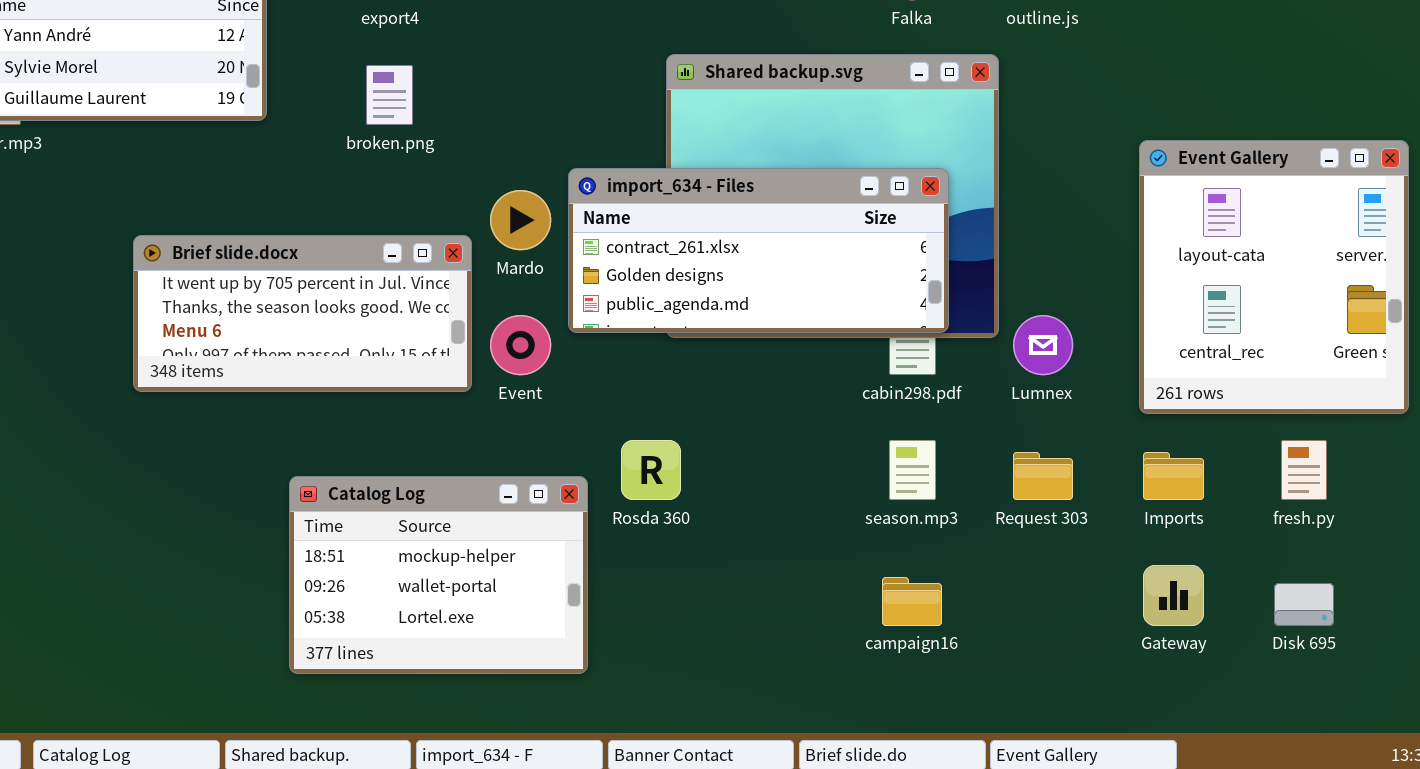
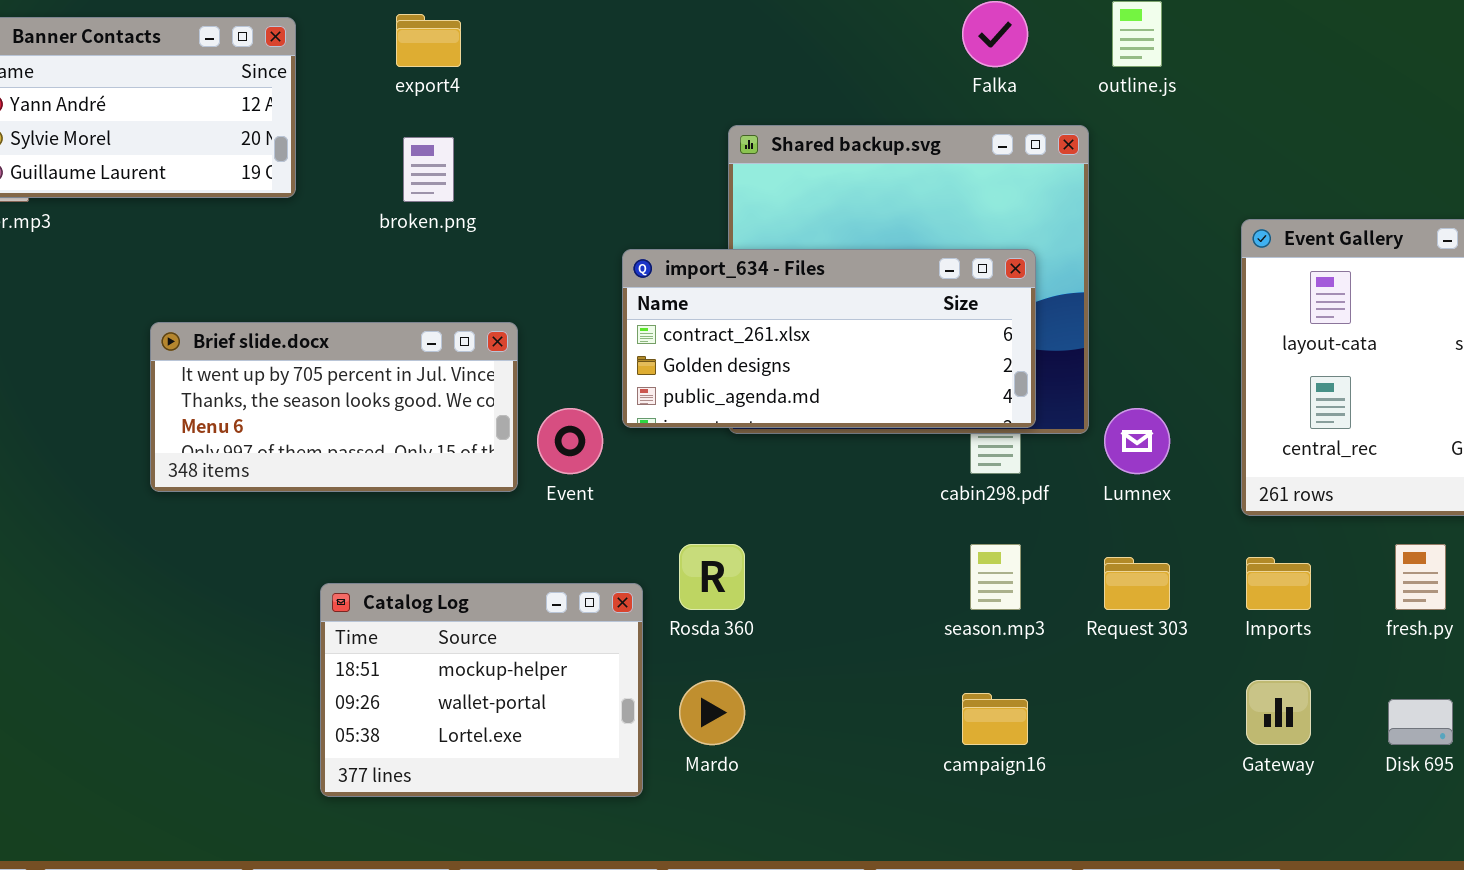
Mardo: [490,190,551,250] -> [679,680,745,745], moved

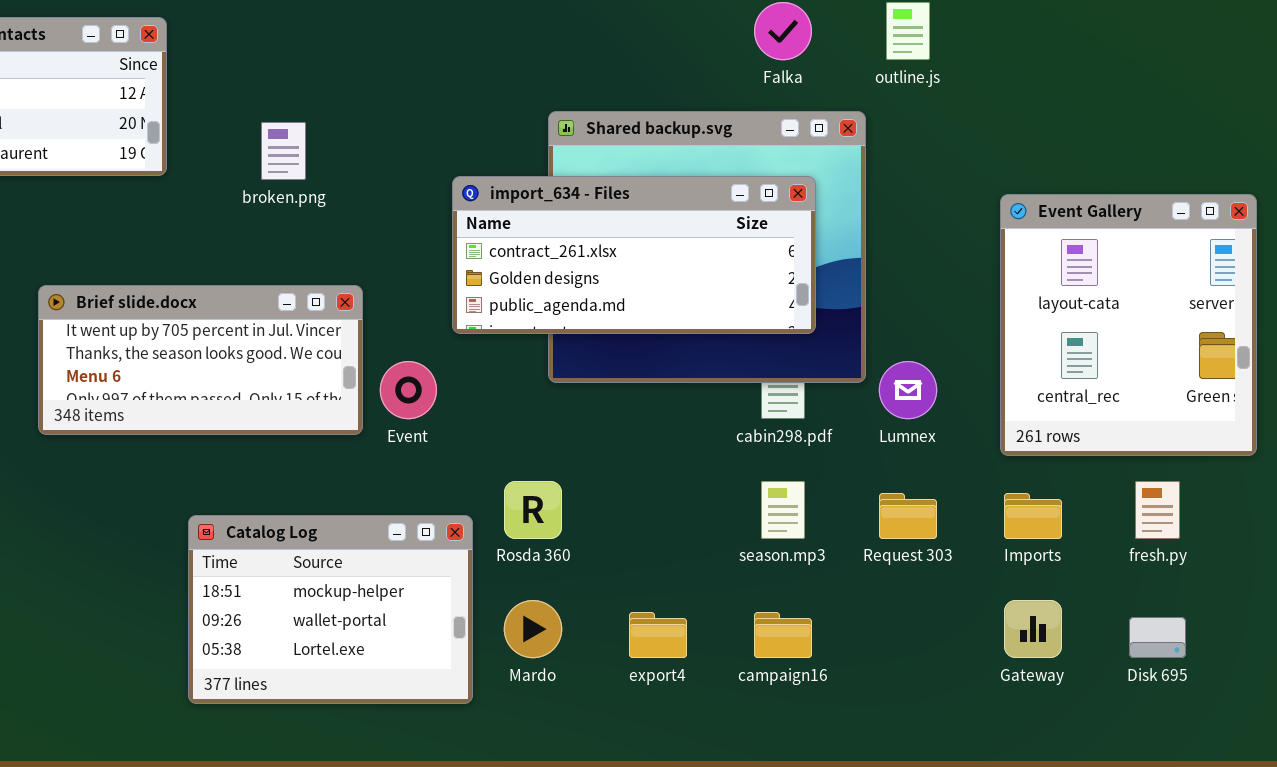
export4: [396,14,461,67] -> [629,612,687,658], moved
import_634 - Files: [622,249,1036,428] -> [452,176,816,334], moved

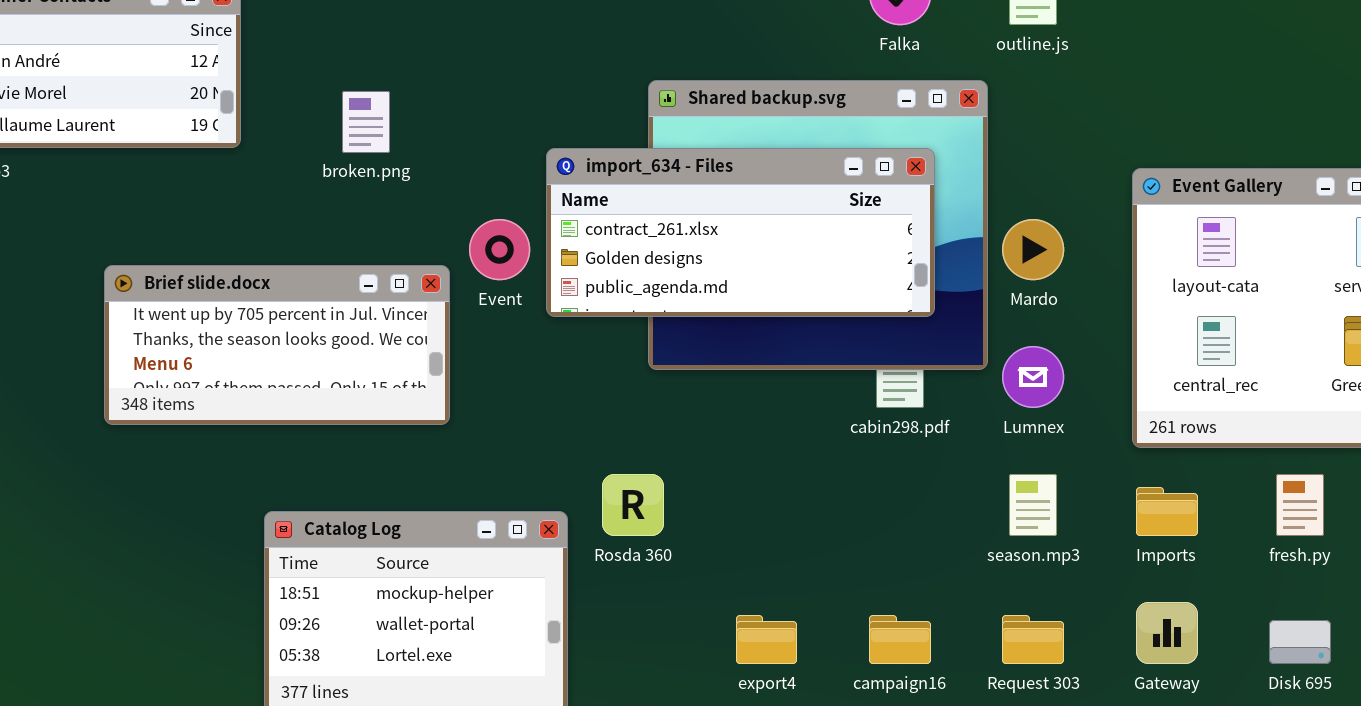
Event: [380,361,437,419] -> [469,219,530,280], moved
season.mp3: [761,481,805,539] -> [1009,474,1057,536], moved
Request 303: [879,493,937,539] -> [1002,615,1064,664], moved
Mardo: [504,600,562,658] -> [1002,219,1064,280], moved

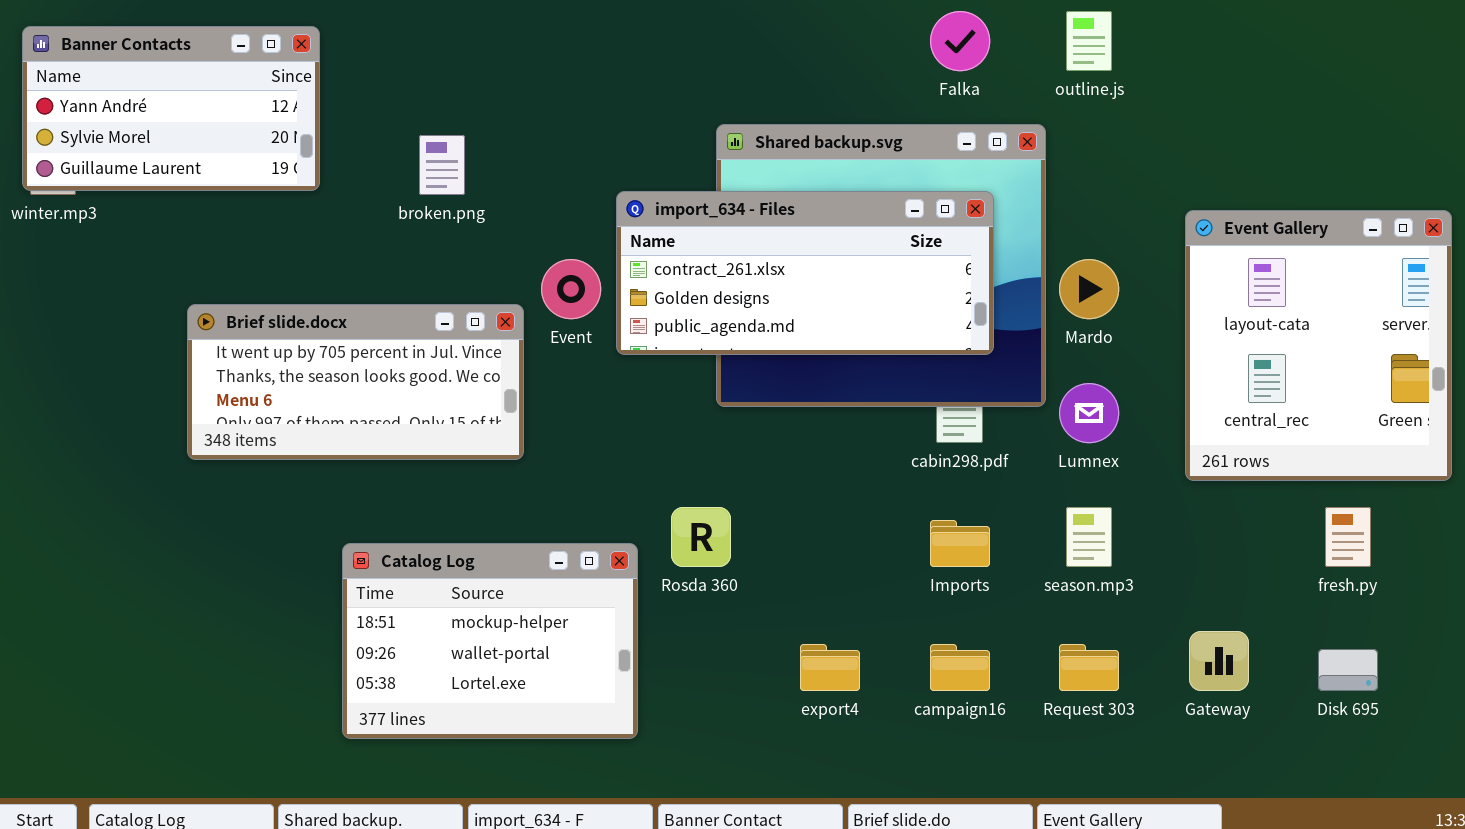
Imports: [1136,487,1198,536] -> [930,520,990,567], moved

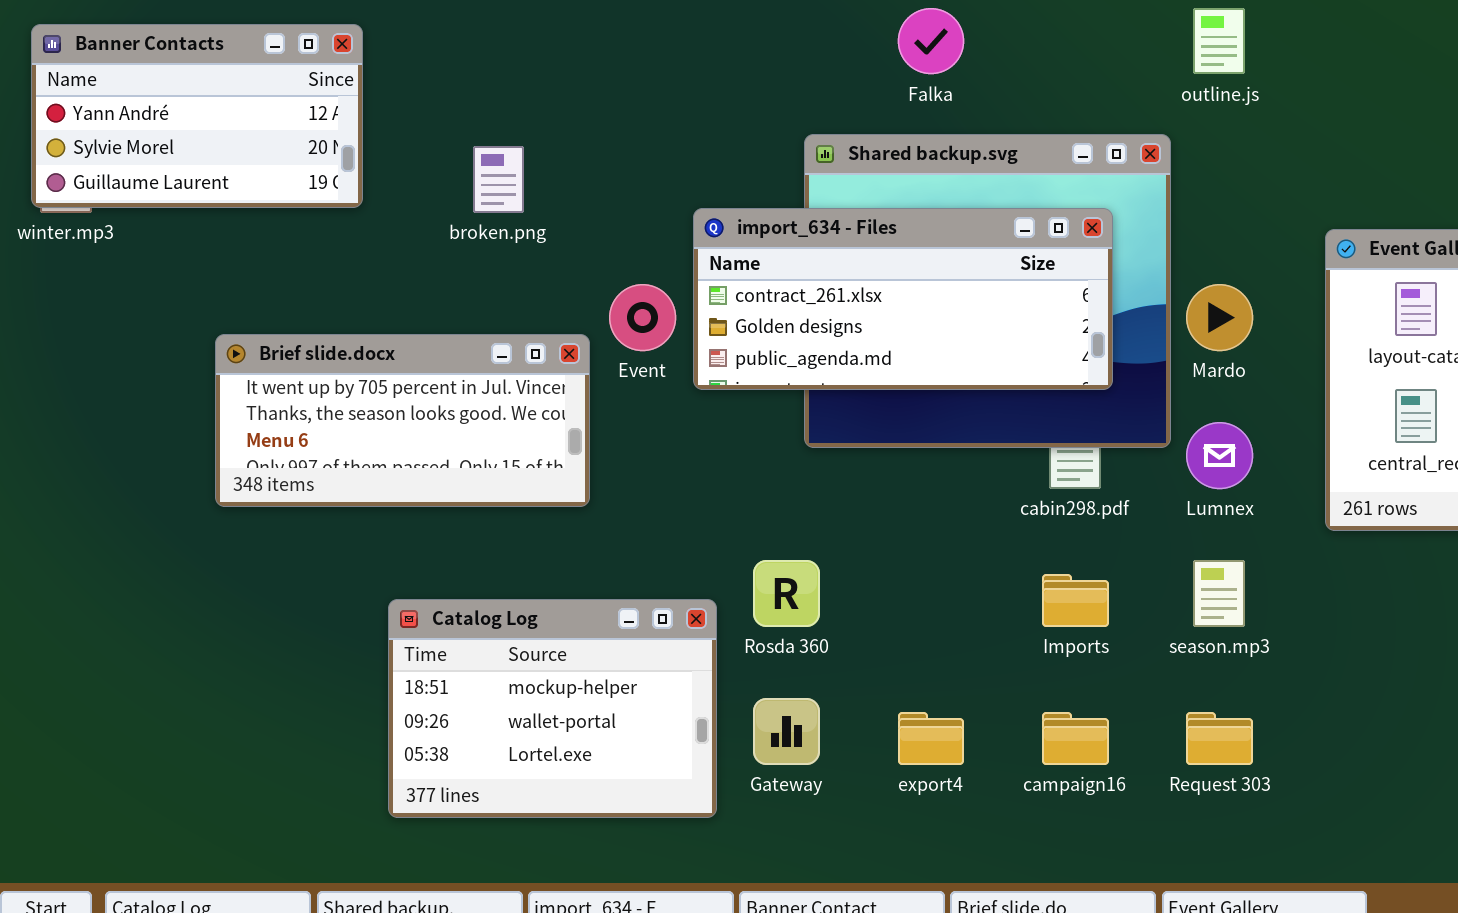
Falka: [930,11,990,71] -> [898,8,964,74], moved
Gateway: [1189,631,1249,691] -> [753,698,820,765], moved

